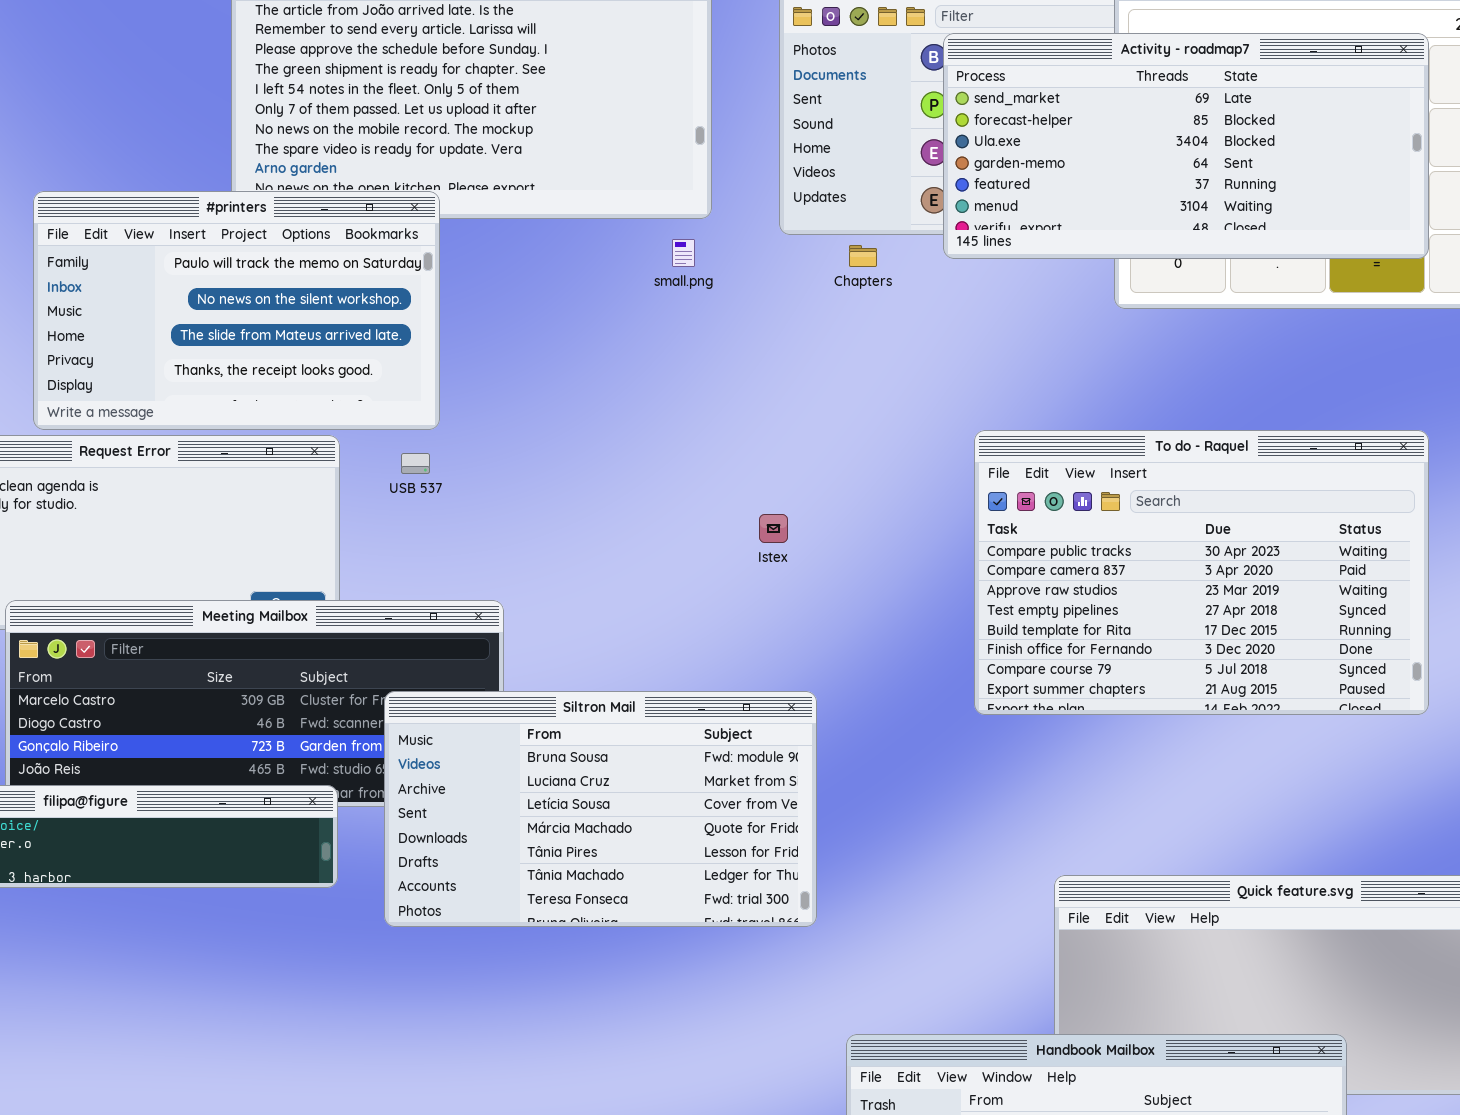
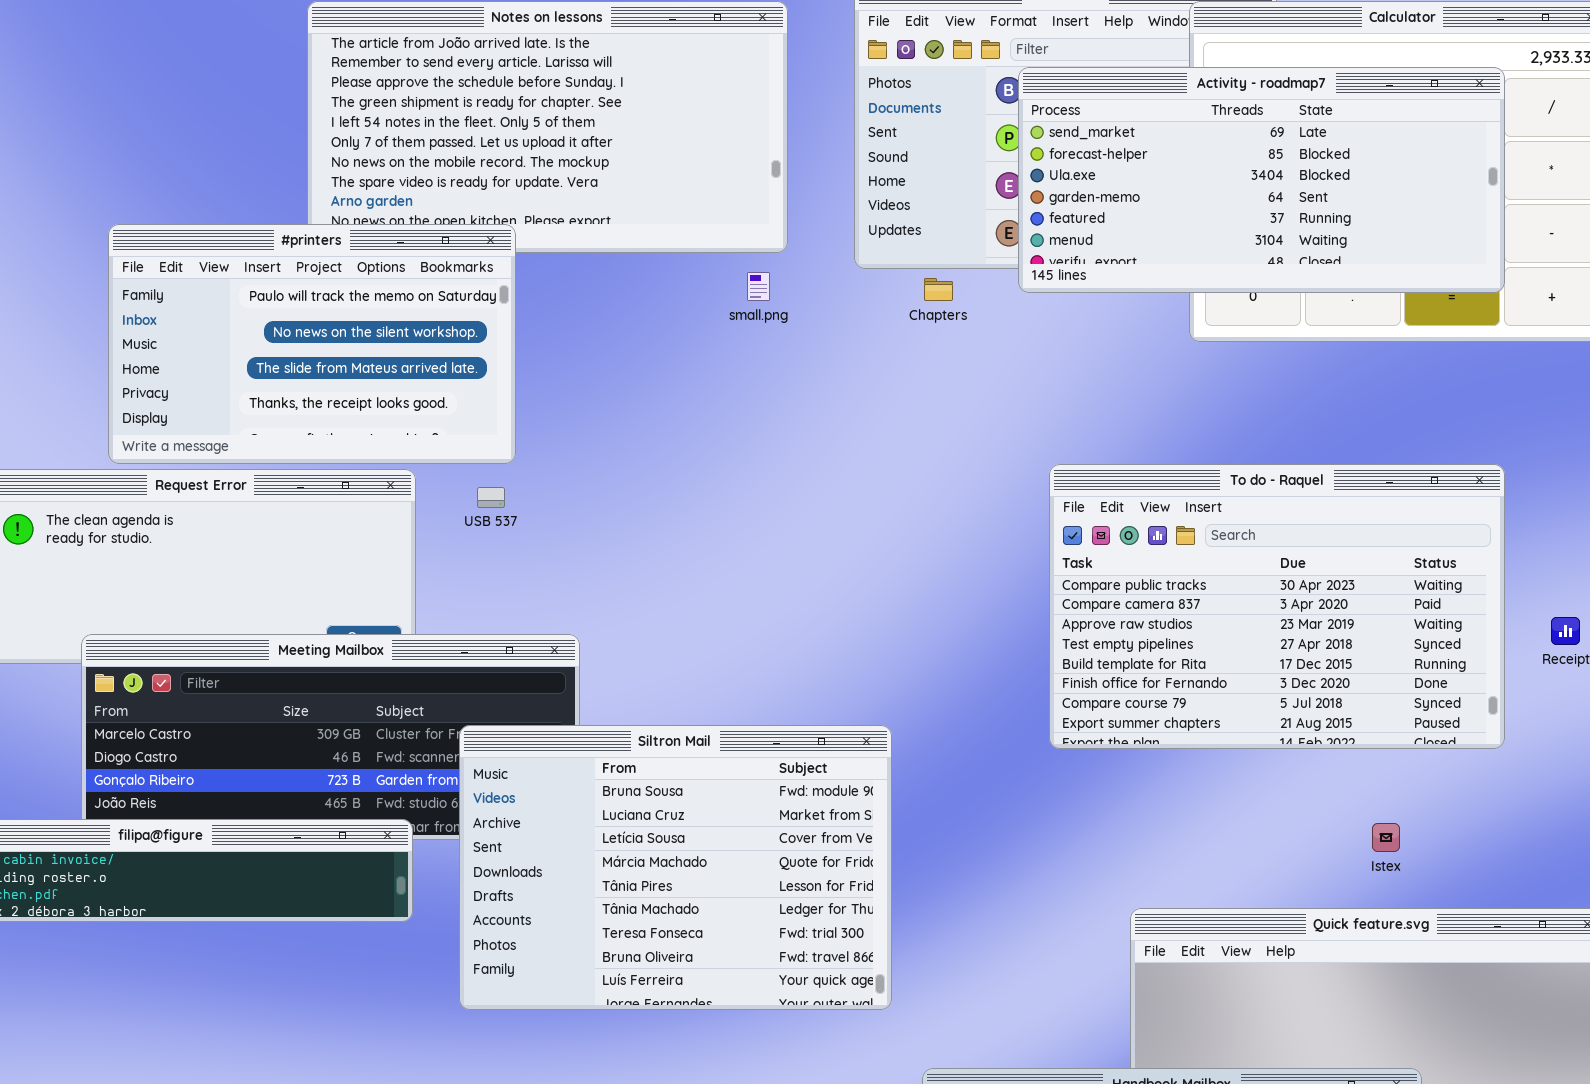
Istex: [759,514,788,543] -> [1372,823,1400,852], moved
Siltron Mail: [384,691,817,927] -> [459,725,892,1010], resized

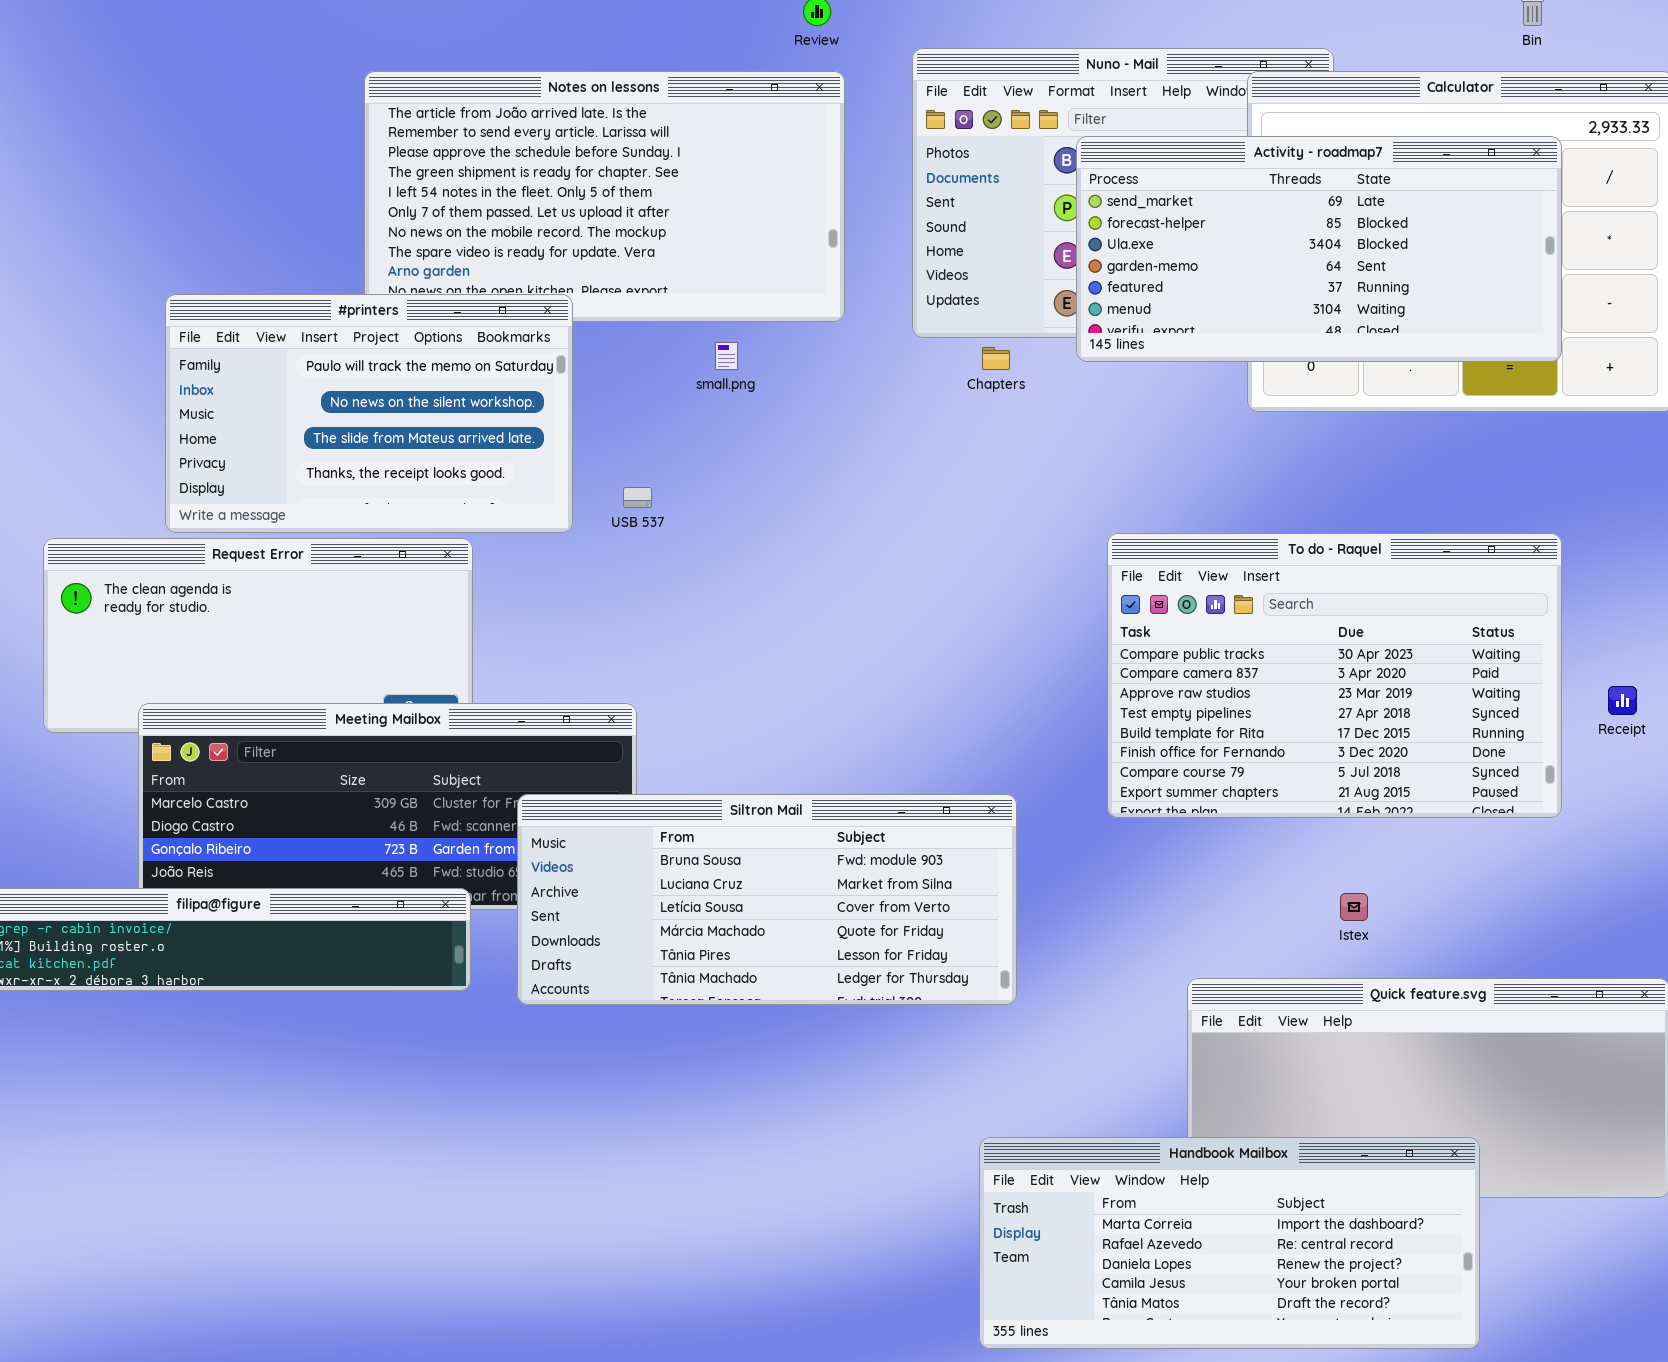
small.png: [747,272,770,301] -> [715,342,738,370], moved
USB 537: [477,487,505,508] -> [623,487,652,508], moved
Siltron Mail: [459,725,892,1010] -> [517,794,1017,1005], resized
Istex: [1372,823,1400,852] -> [1340,893,1368,921], moved

